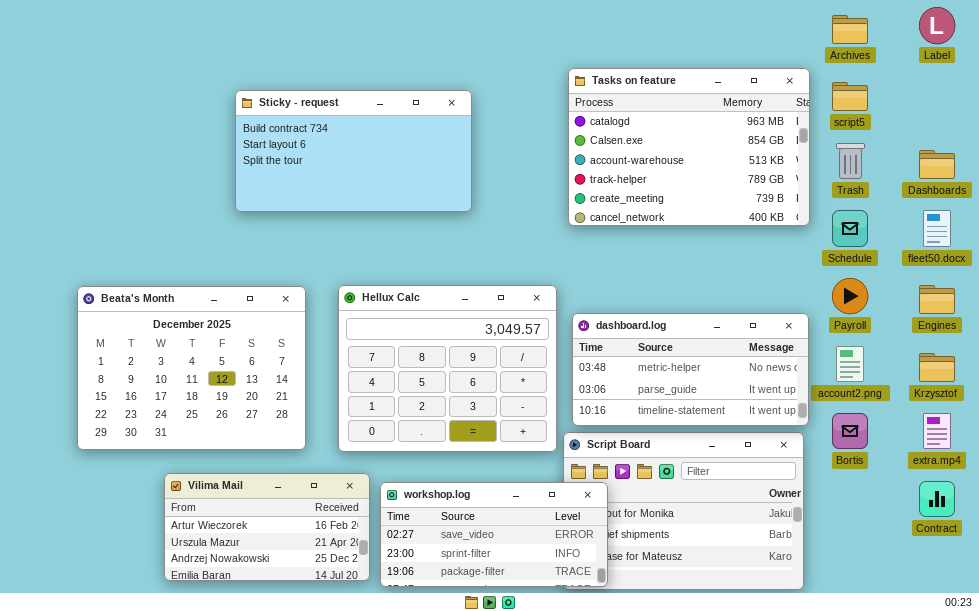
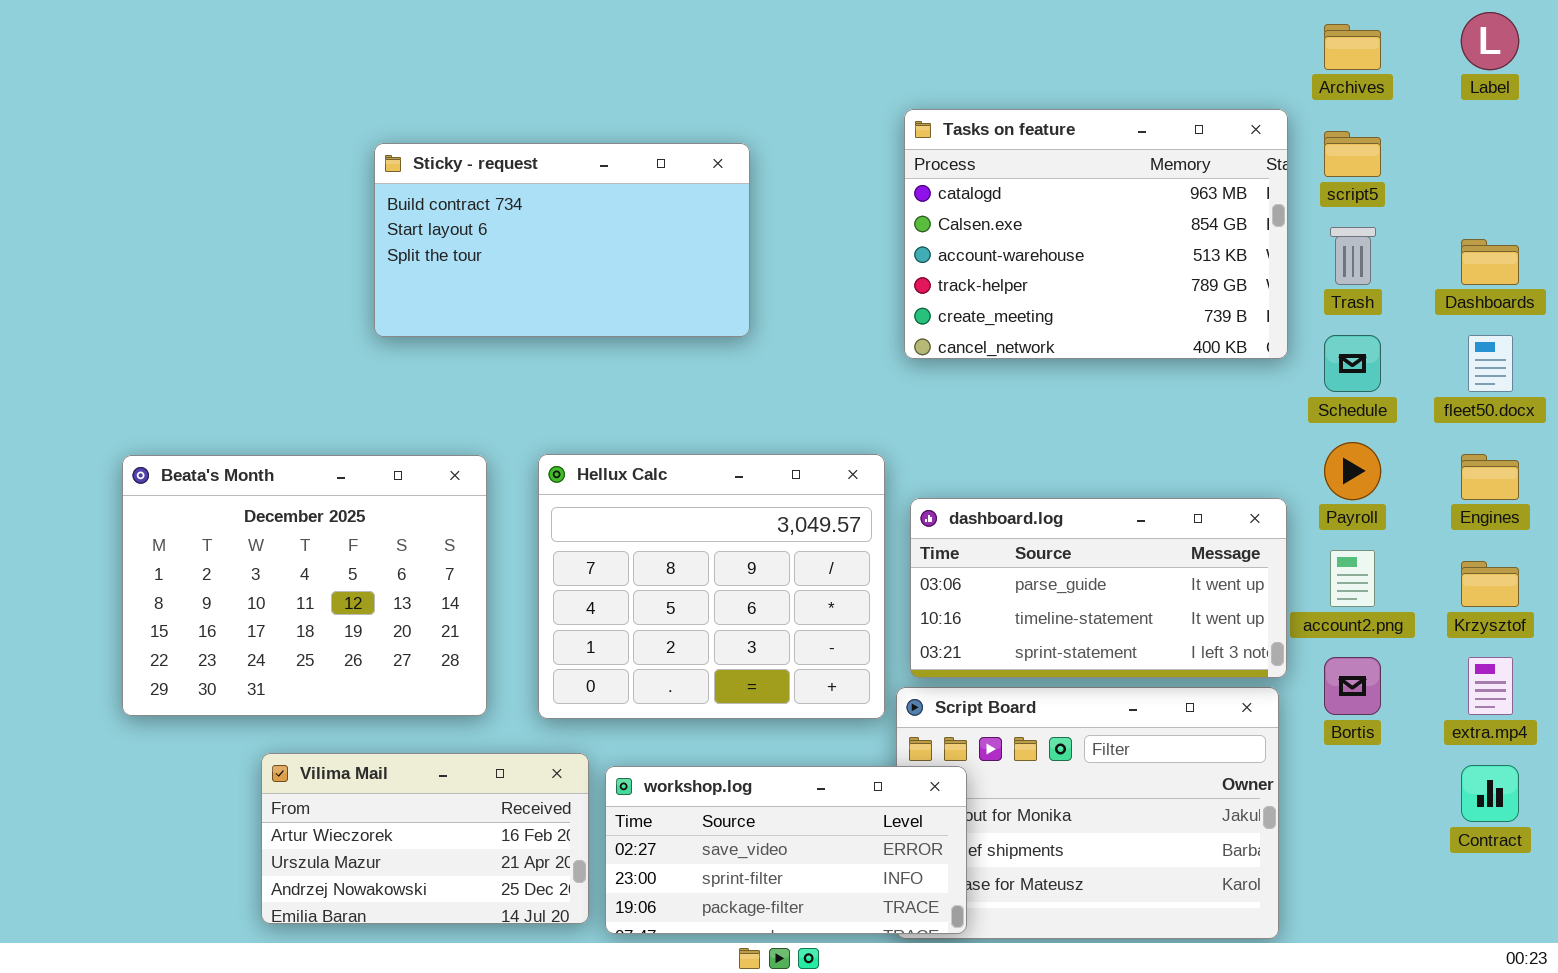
dashboard.log: [572,313,809,426] -> [910,498,1287,678], scrolled down 1 row

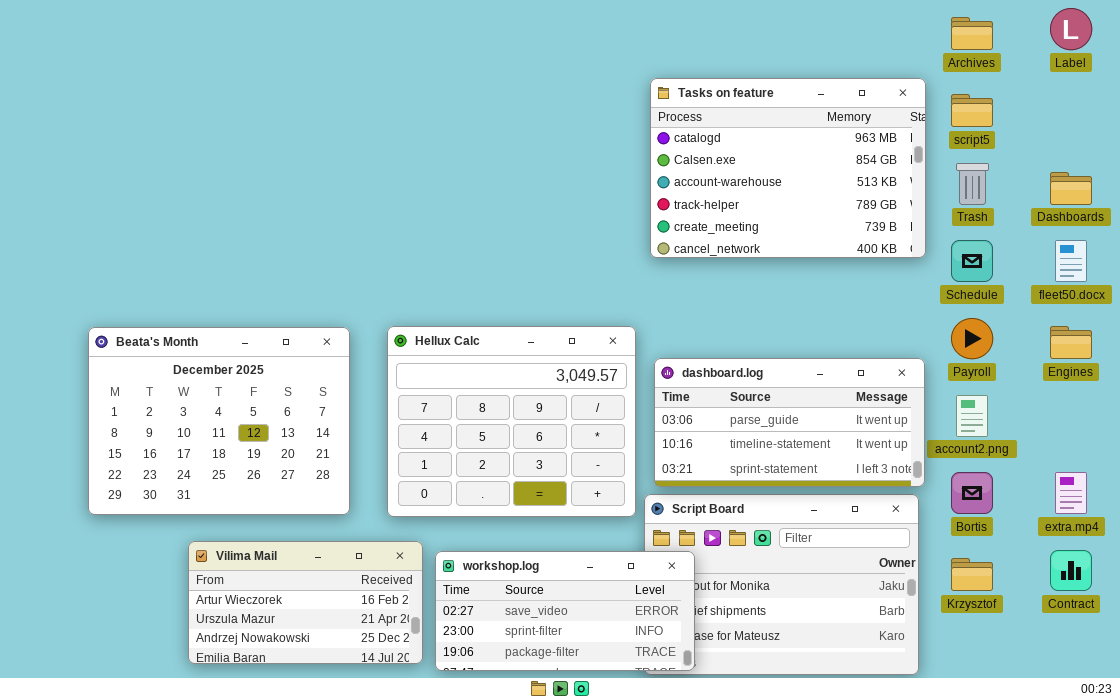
Sticky - request: [374,143,750,337] -> none, closed
Krzysztof: [1461,561,1519,607] -> [951,558,993,591], moved

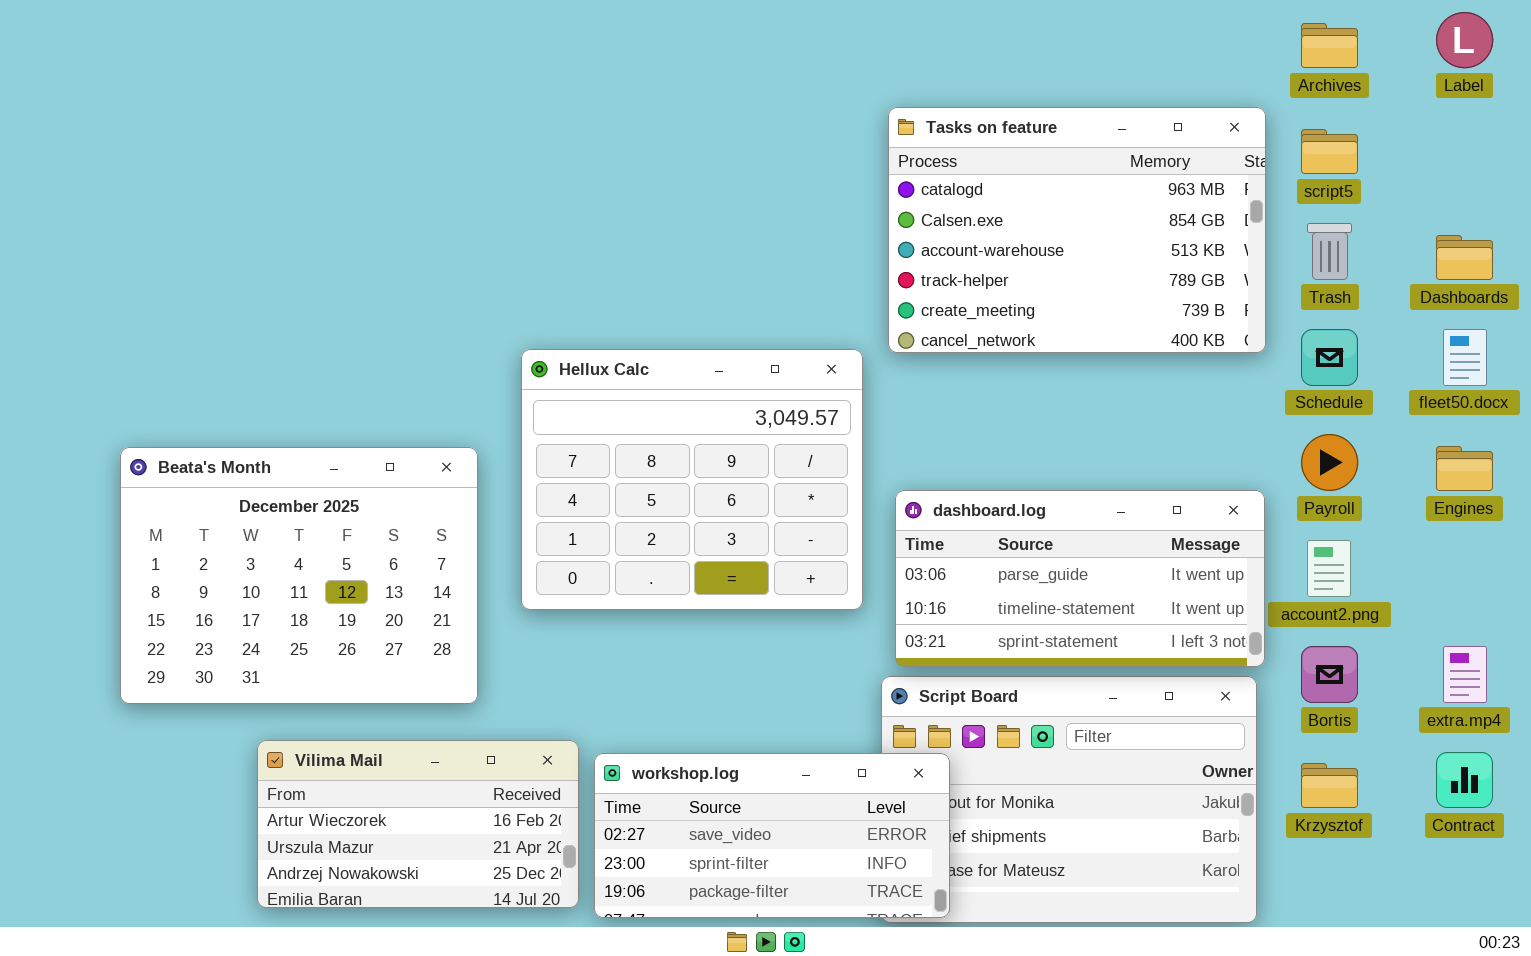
Hellux Calc: [387,326,636,517] -> [521,349,863,610], moved

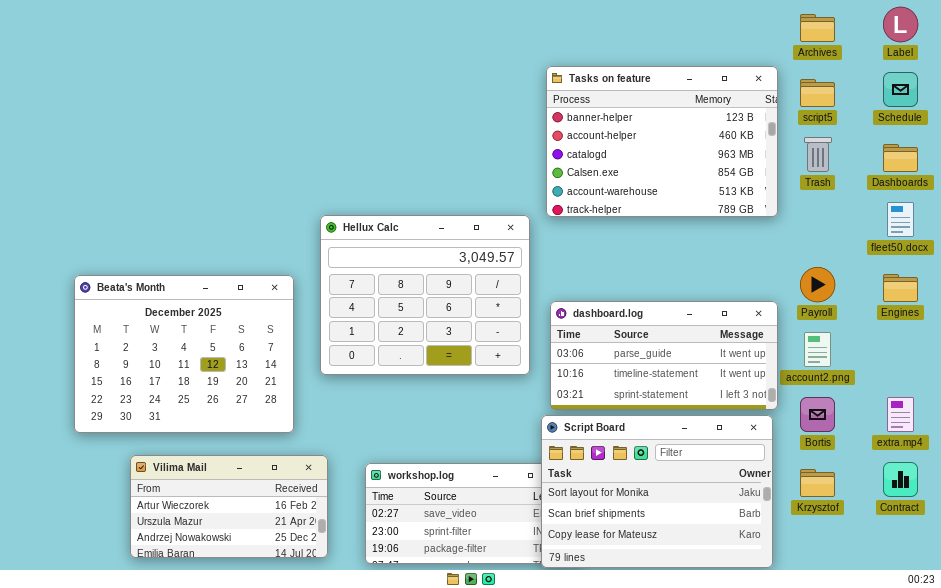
Tasks on feature: [888,107,1266,353] -> [546,66,778,217], scrolled up 2 rows
Schedule: [1301,329,1358,386] -> [883,72,918,107], moved
Script Board: [881,676,1257,923] -> [541,415,773,568], raised
Vilima Mail: [257,740,579,908] -> [130,455,328,558], moved

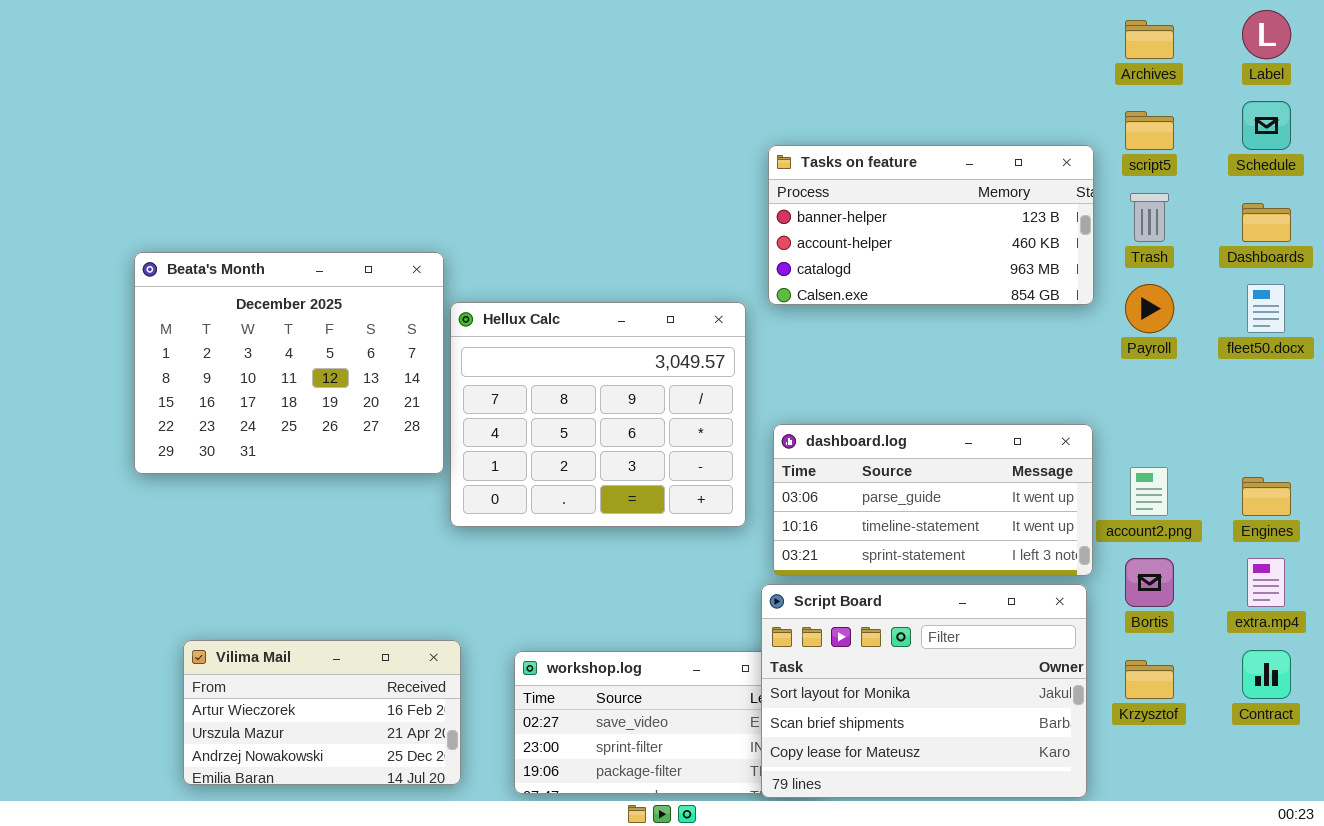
Tasks on feature: [546,66,778,217] -> [768,145,1094,305], resized
Payroll: [800,267,835,302] -> [1125,284,1174,333], moved
Engines: [883,274,918,302] -> [1242,477,1291,516], moved
Beata's Month: [74,275,294,433] -> [134,252,444,474], moved

